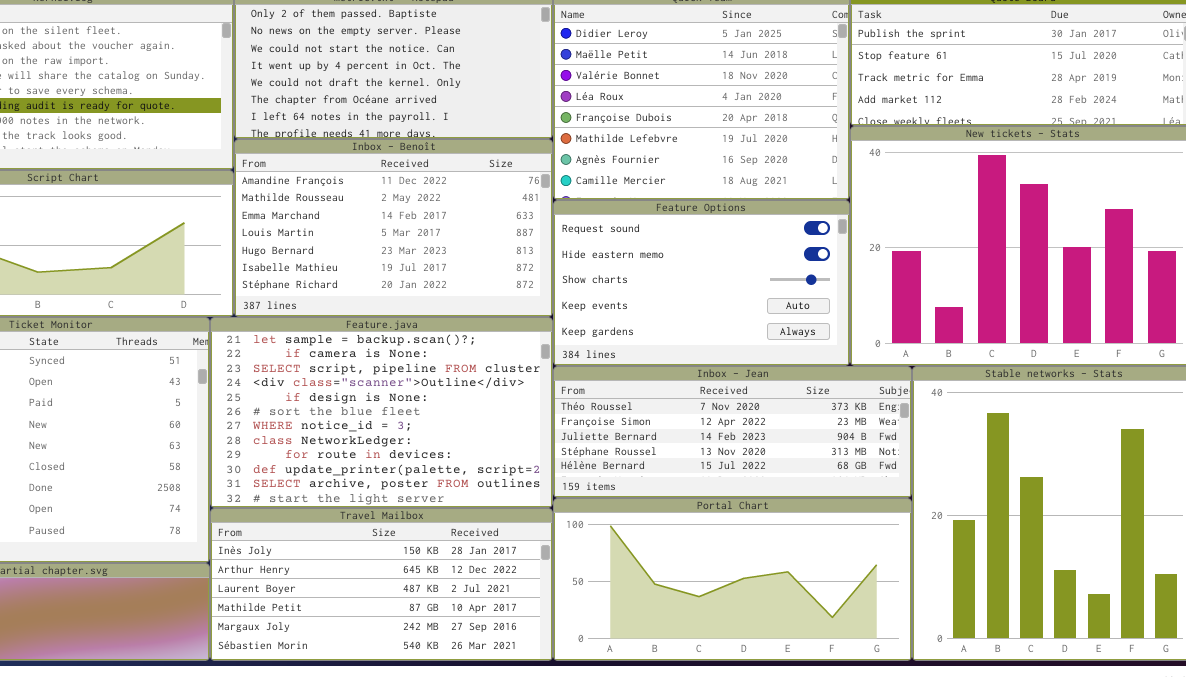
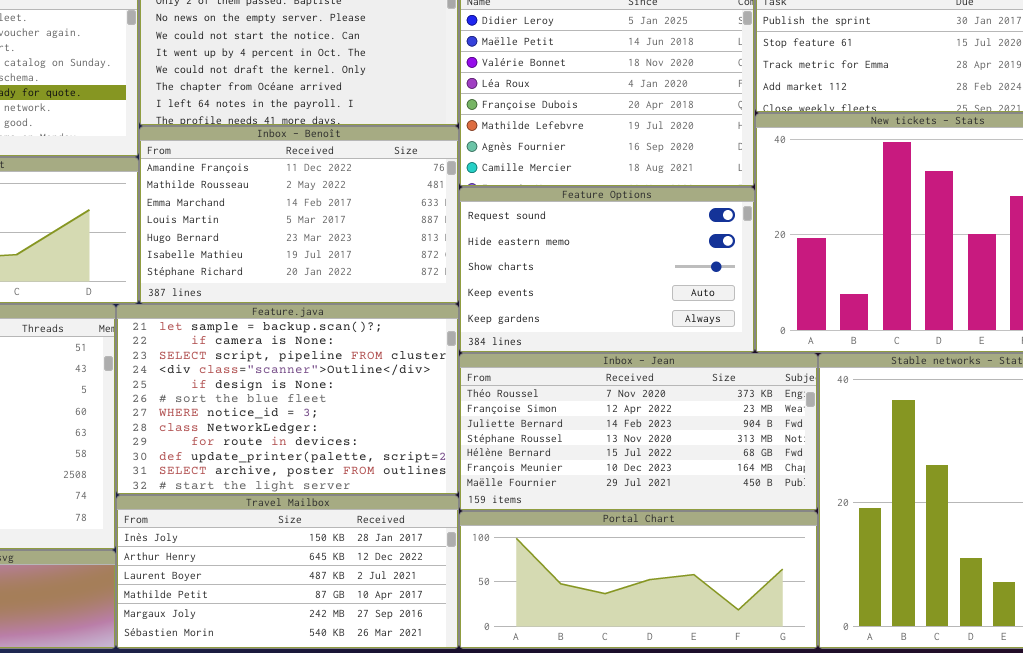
Inbox - Jean: [553,366,912,498] -> [459,353,818,511], resized
Portal Chart: [553,498,912,661] -> [459,511,818,649], resized

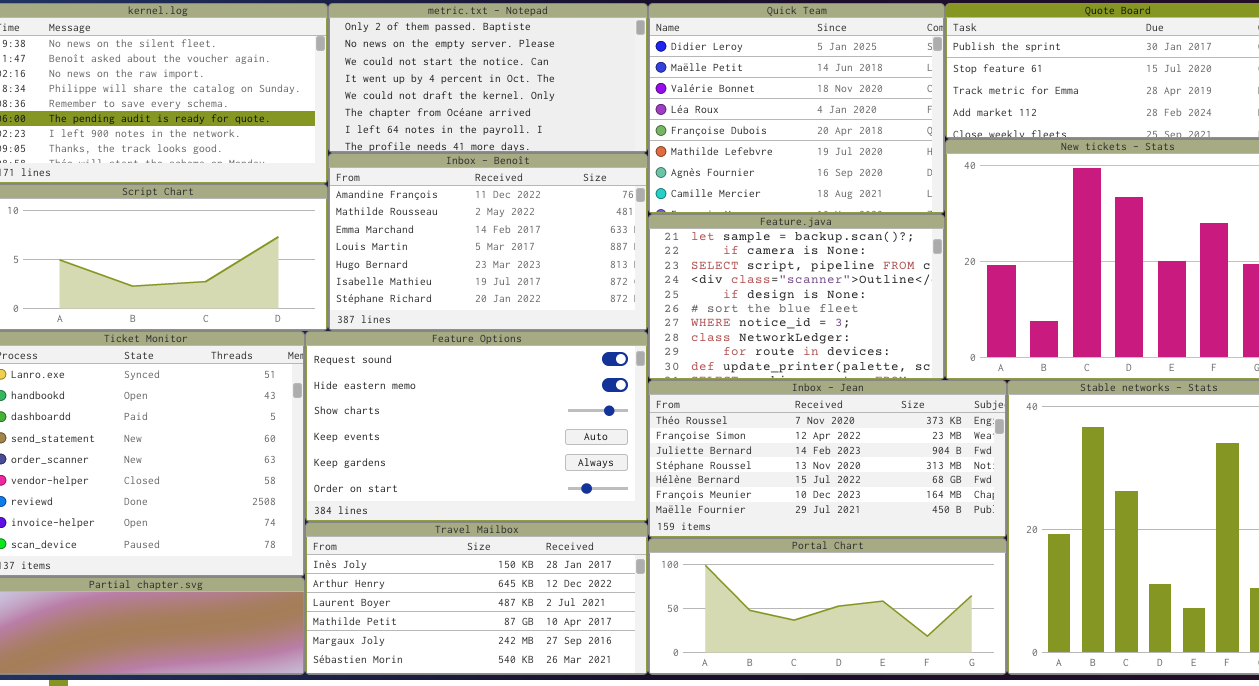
Feature Options: [459,187,755,353] -> [305,331,648,522], moved, resized
Feature.java: [116,304,459,495] -> [648,214,945,380], moved, resized

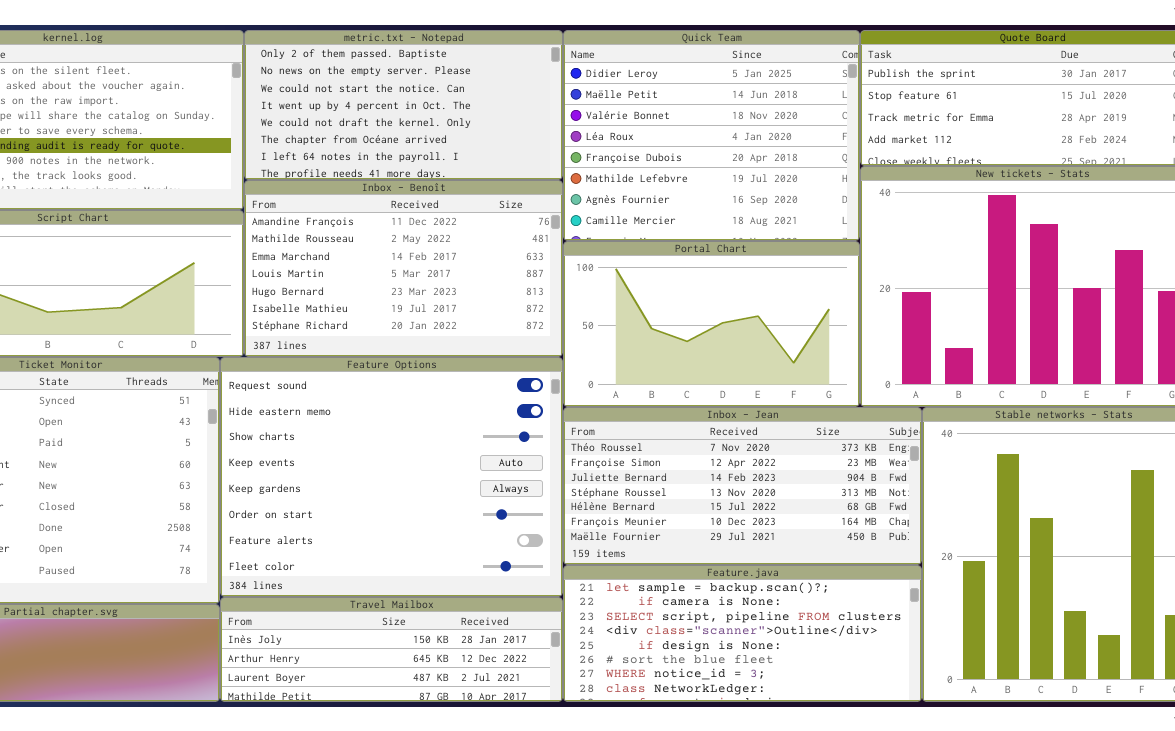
Feature.java: [648,214,945,380] -> [563,565,922,702], moved, resized
Feature Options: [305,331,648,522] -> [220,357,563,597], resized
Travel Mailbox: [305,522,648,675] -> [220,597,563,702], resized
Portal Chart: [648,538,1007,675] -> [563,241,860,407], moved, resized

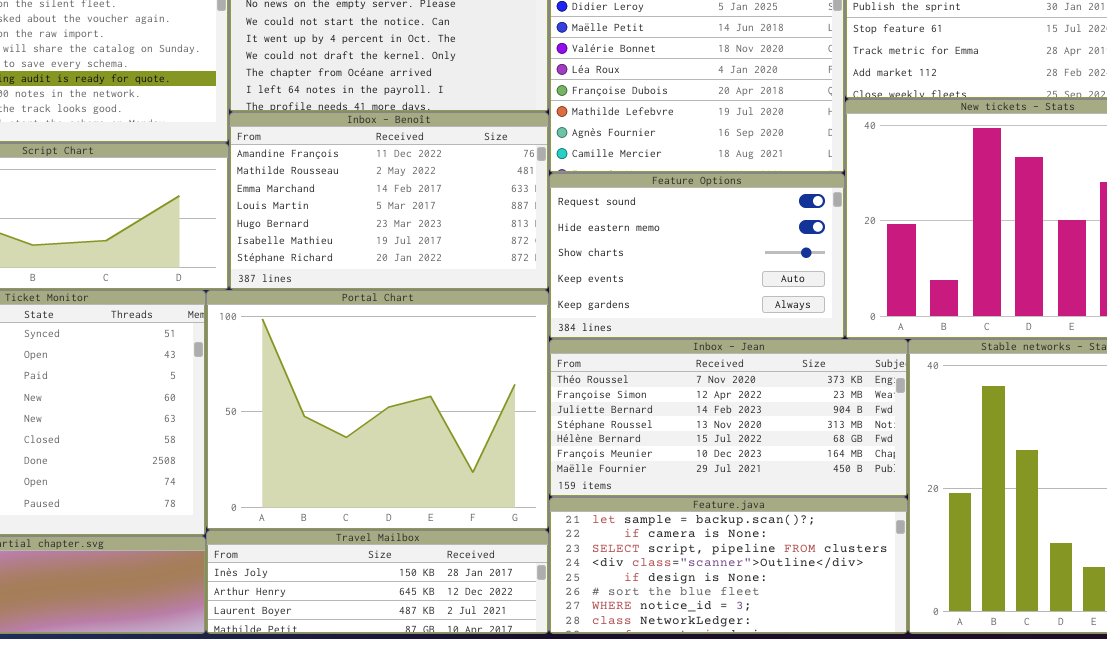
Portal Chart: [563,241,860,407] -> [206,290,549,530], moved, resized
Feature Options: [220,357,563,597] -> [549,173,845,339], moved, resized

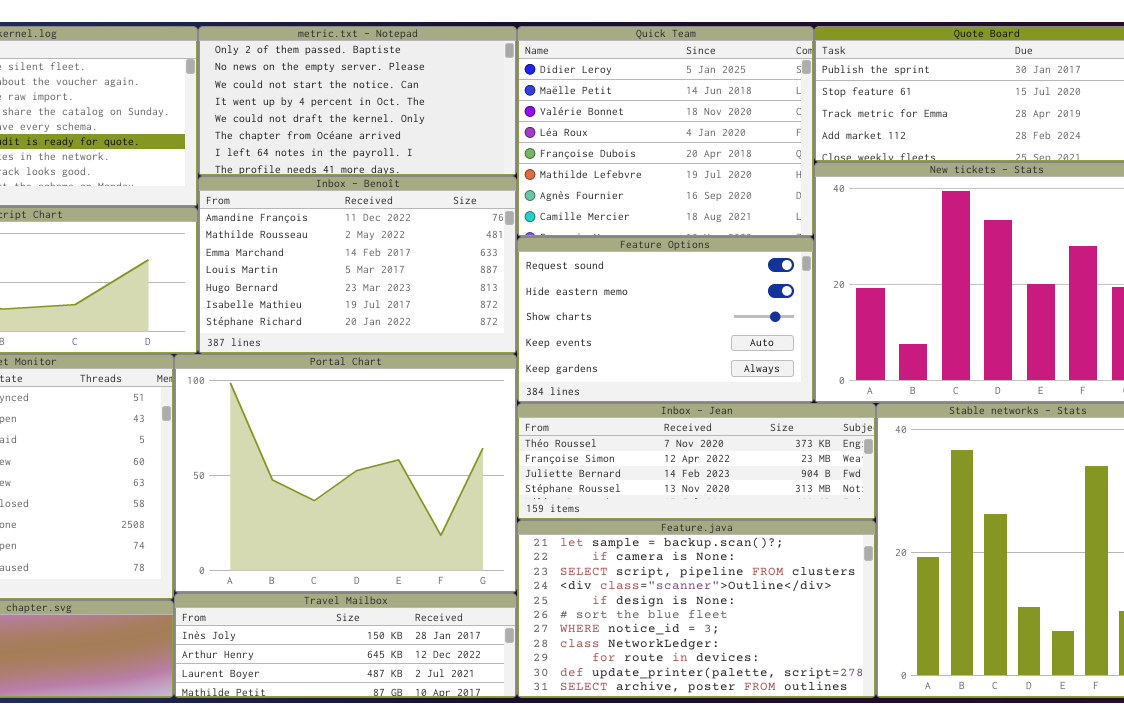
Inbox - Jean: [549,339,908,497] -> [517,403,876,520], resized
Feature.java: [549,497,908,634] -> [517,520,876,698], resized

